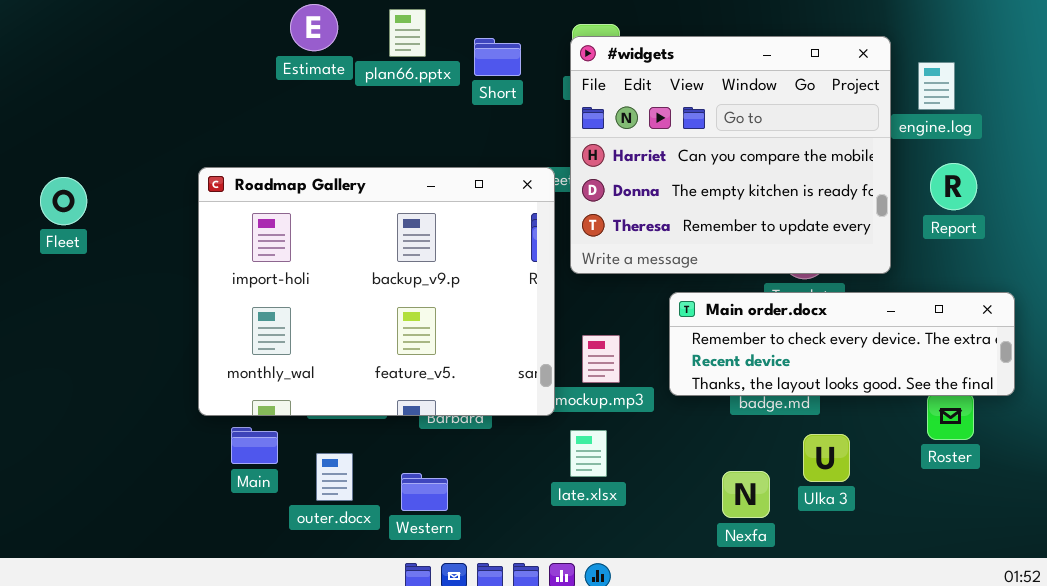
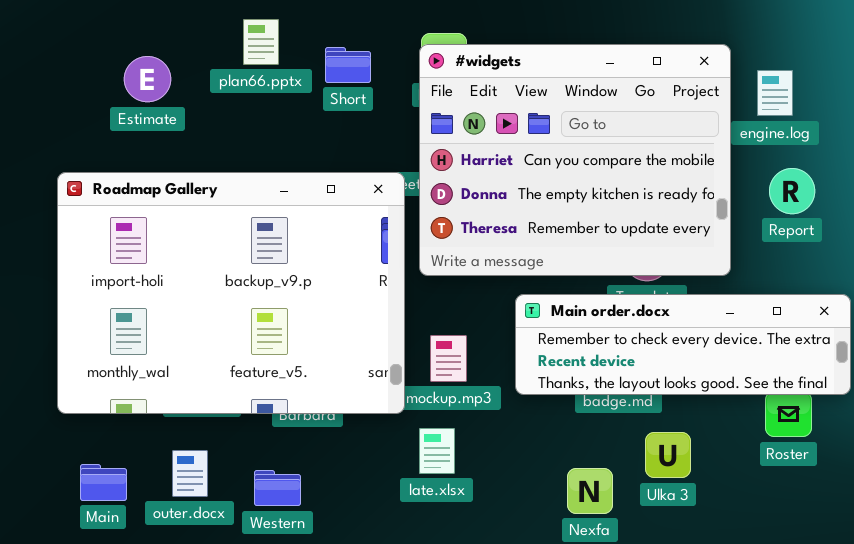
Estimate: [290,4,338,51] -> [124,56,171,102], moved
Main: [231,427,278,464] -> [80,464,127,501], moved

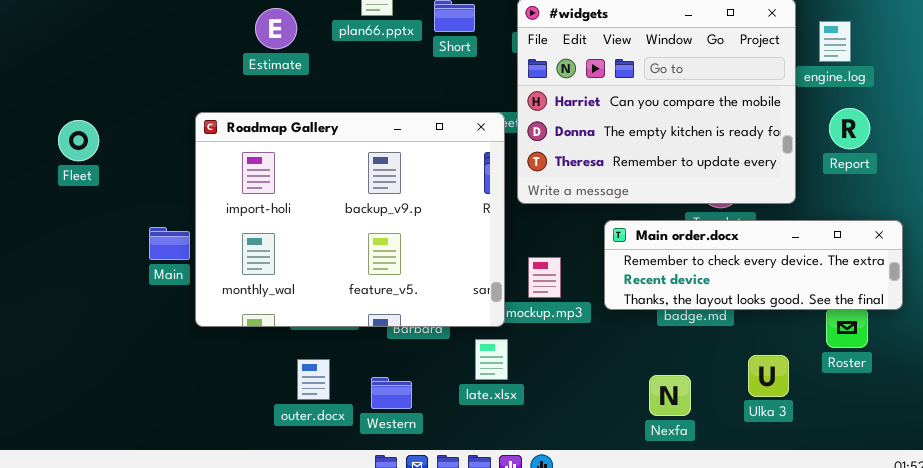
late.xlsx: [419,428,455,474] -> [475,339,508,380], moved
Ulka 3: [645,432,691,478] -> [748,355,789,397], moved
Main: [80,464,127,501] -> [149,227,190,260], moved

